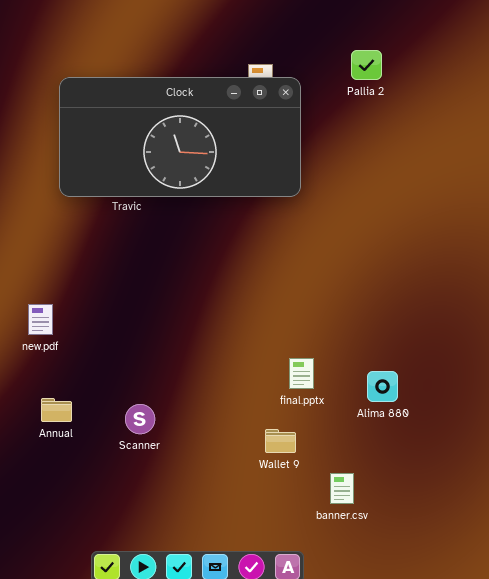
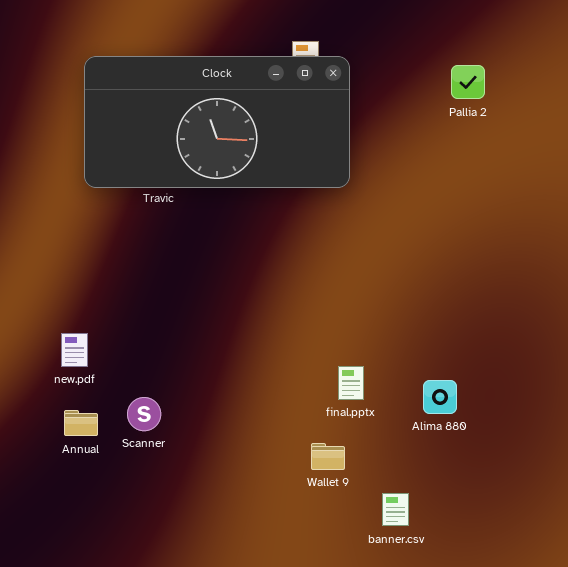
Pallia 2: [351,50,382,80] -> [451,65,485,99], moved
new.pdf: [28,304,53,335] -> [61,333,88,367], moved
Scanner: [125,404,155,434] -> [127,397,161,431], moved

